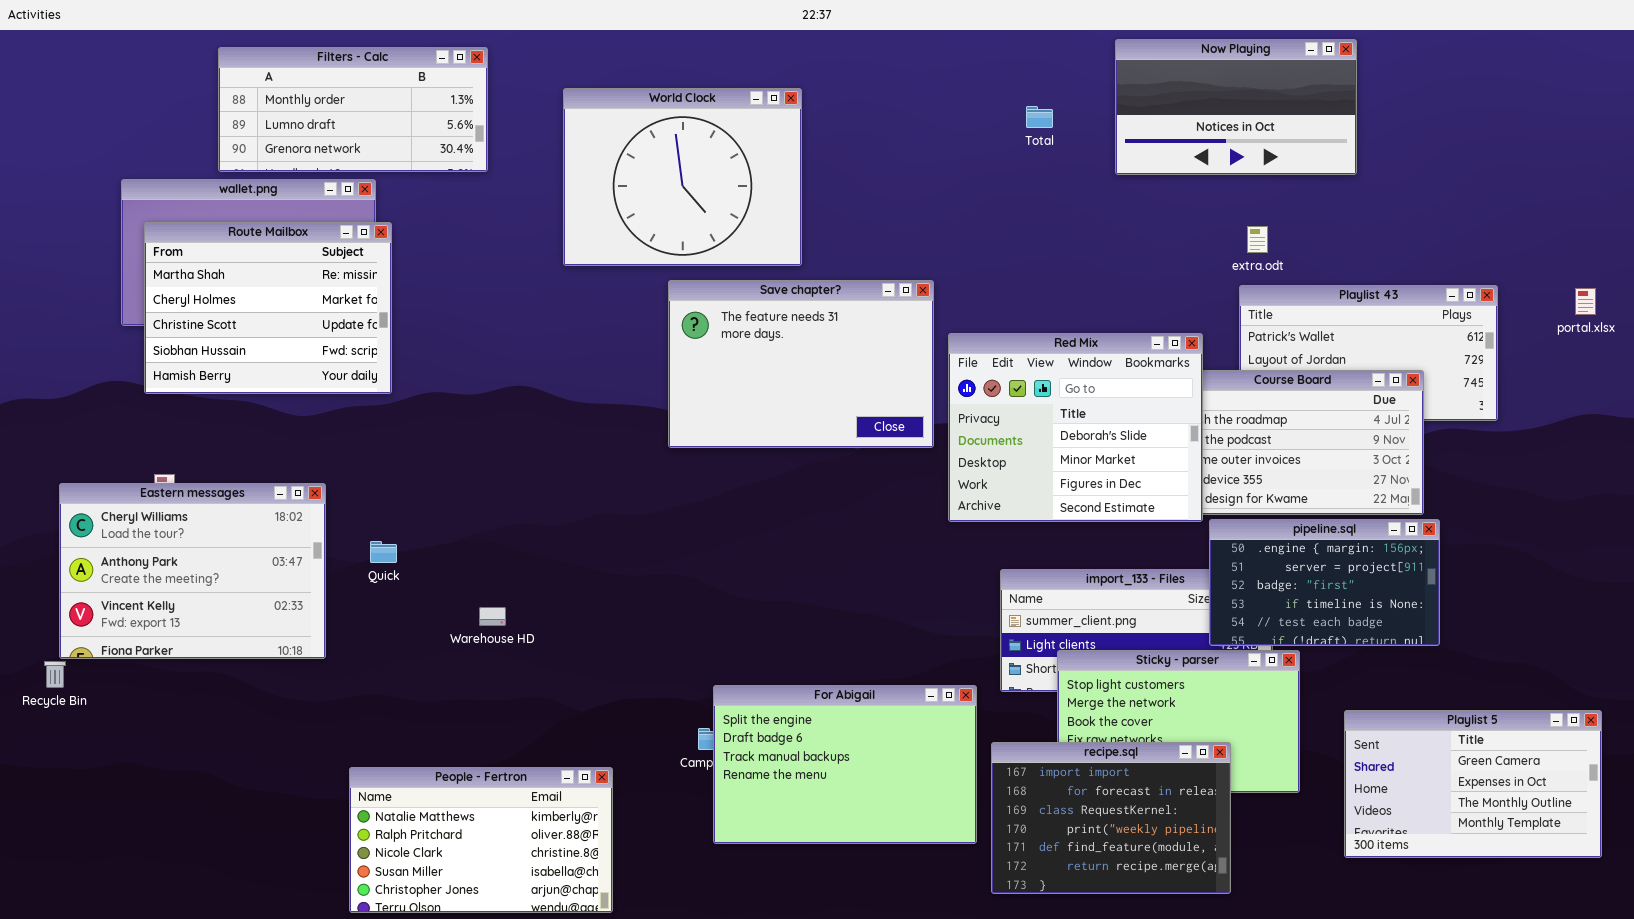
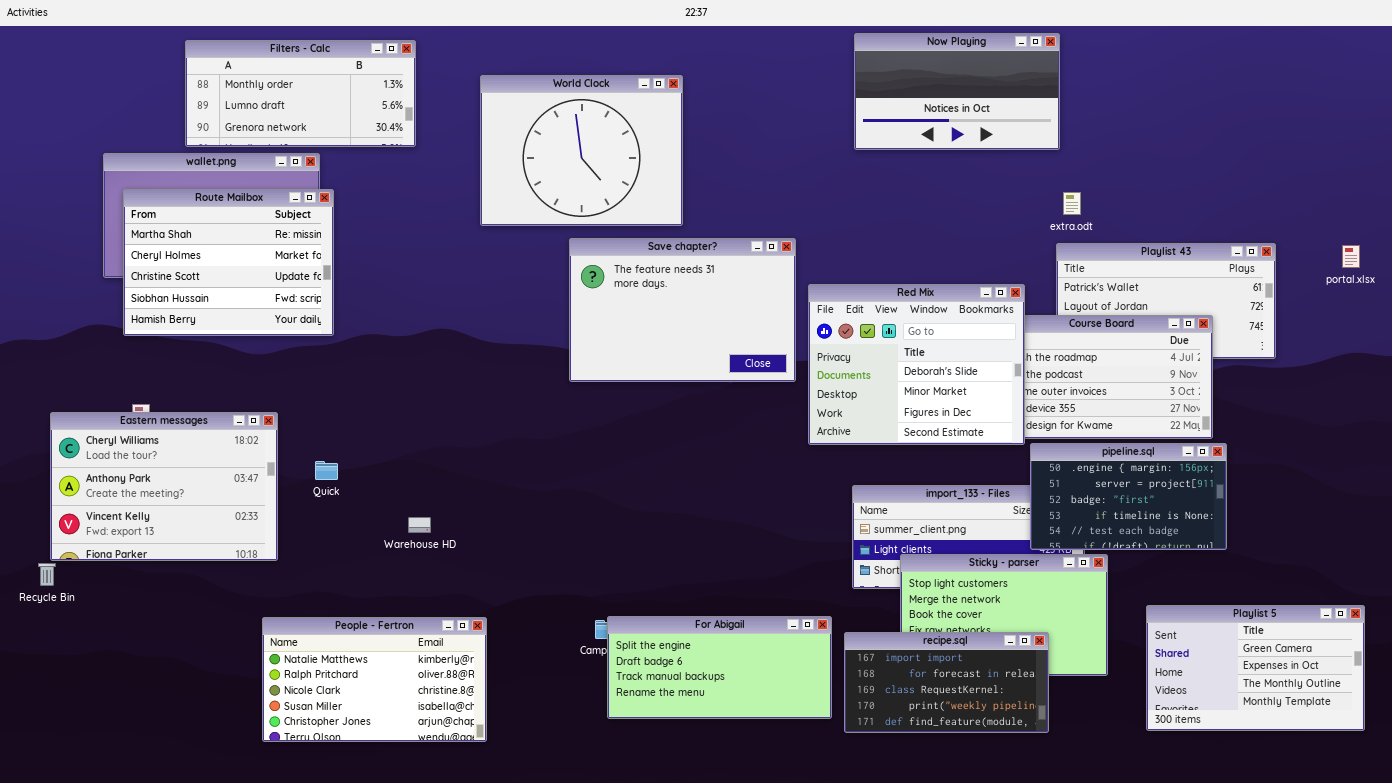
Now Playing: [1115,39,1357,175] -> [854,33,1060,150], moved
For Abigail: [713,685,977,844] -> [607,616,832,719], resized
recipe.sql: [991,742,1231,894] -> [844,632,1049,733], resized
People - Fertron: [349,767,613,913] -> [262,617,487,742], moved

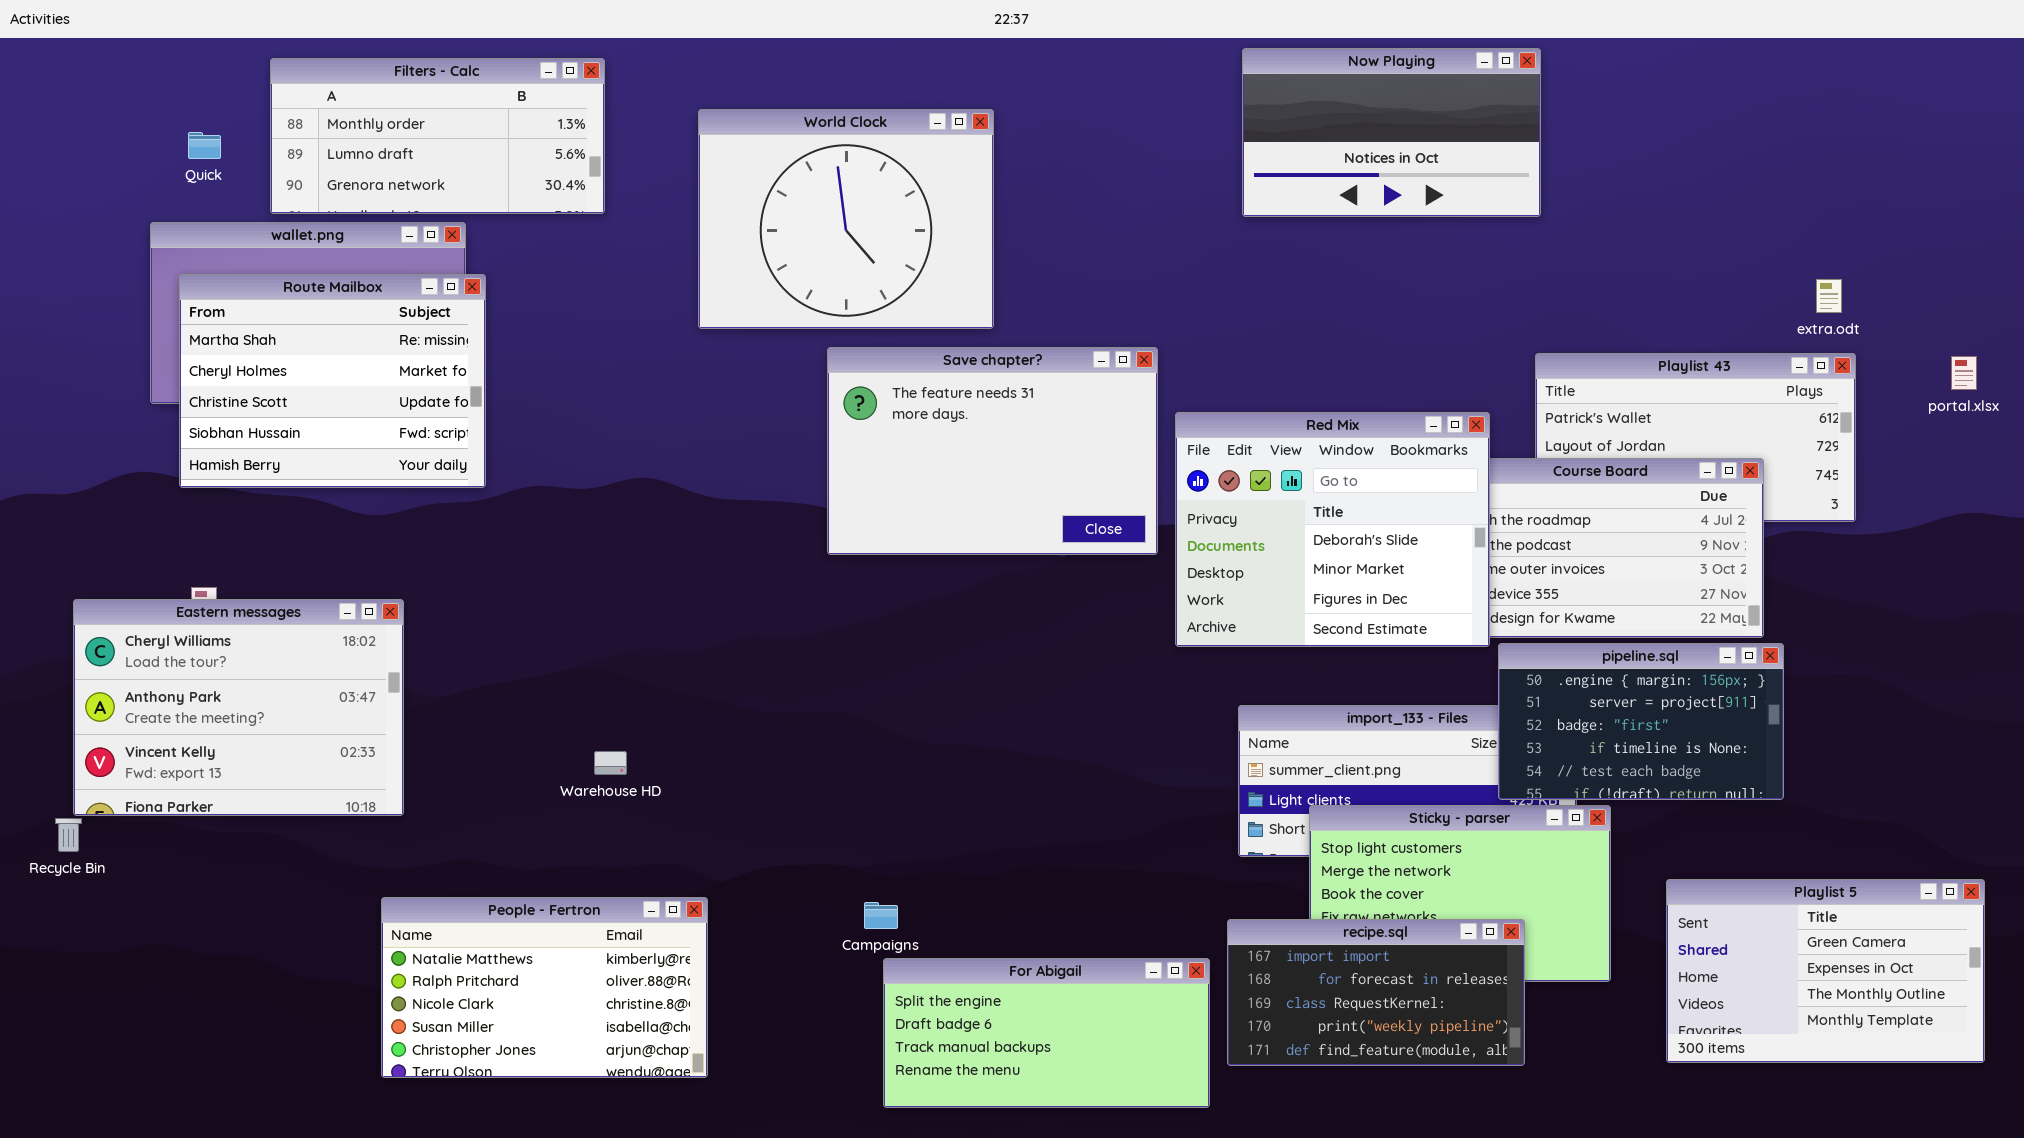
extra.odt: [1063,192,1081,215] -> [1816,279,1842,313], moved
Quick: [315,461,338,480] -> [188,132,221,159], moved
For Abigail: [607,616,832,719] -> [883,958,1210,1108], moved

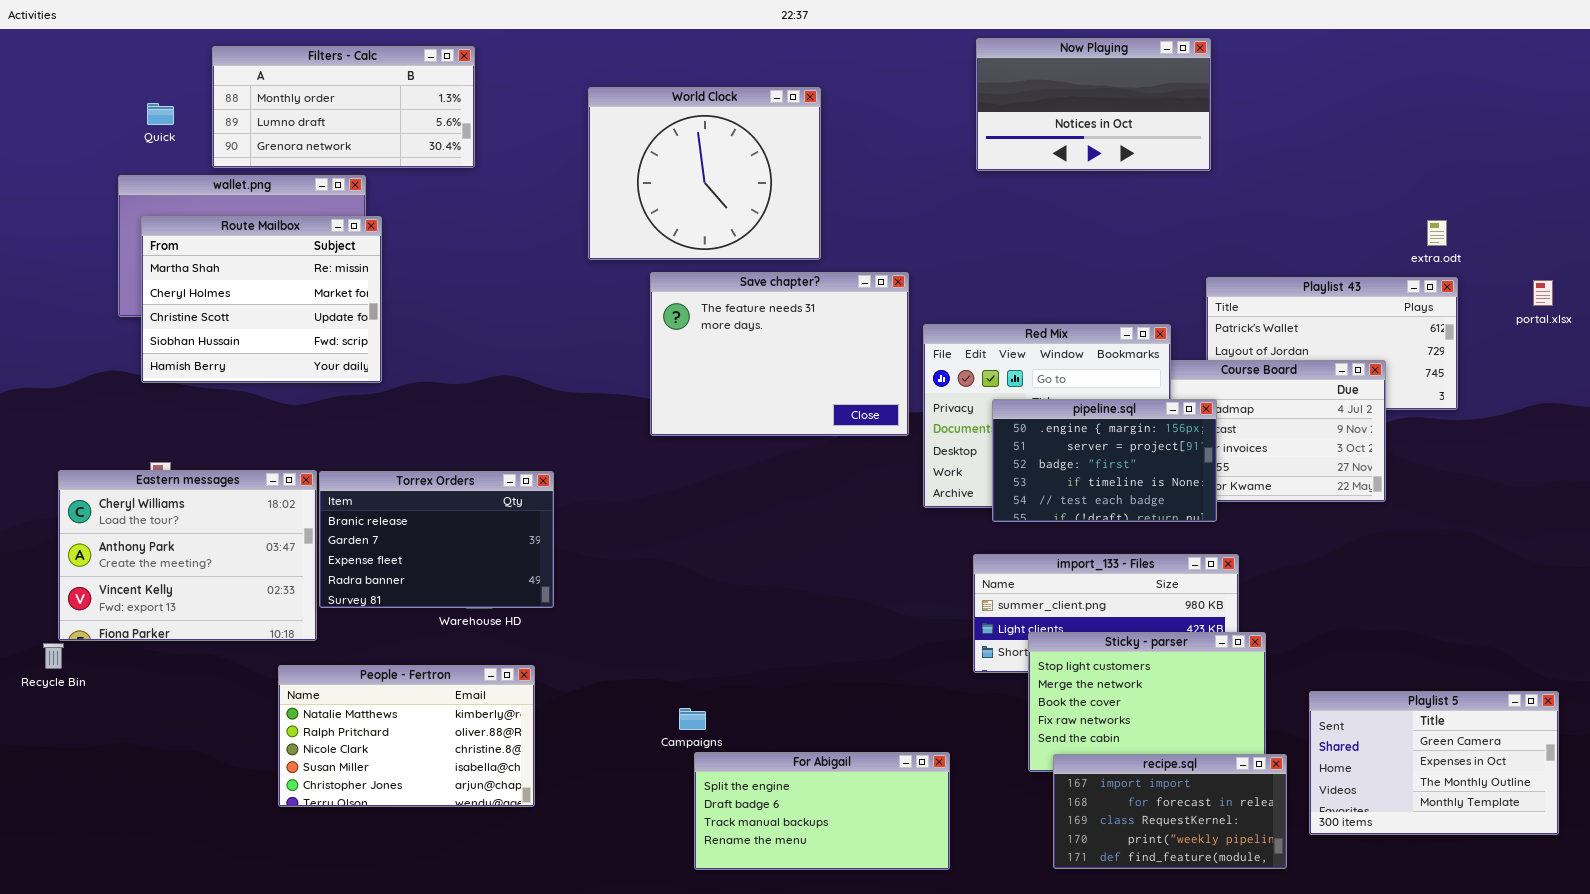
World Clock: [698,109,994,329] -> [588,87,821,260], moved
Torrex Orders: none -> [319,471,554,608], opened
pipeline.sql: [1498,643,1784,800] -> [992,399,1217,522], moved
People - Fertron: [381,897,708,1078] -> [278,665,535,807], moved
recipe.sql: [1227,919,1525,1066] -> [1053,754,1287,869], moved

